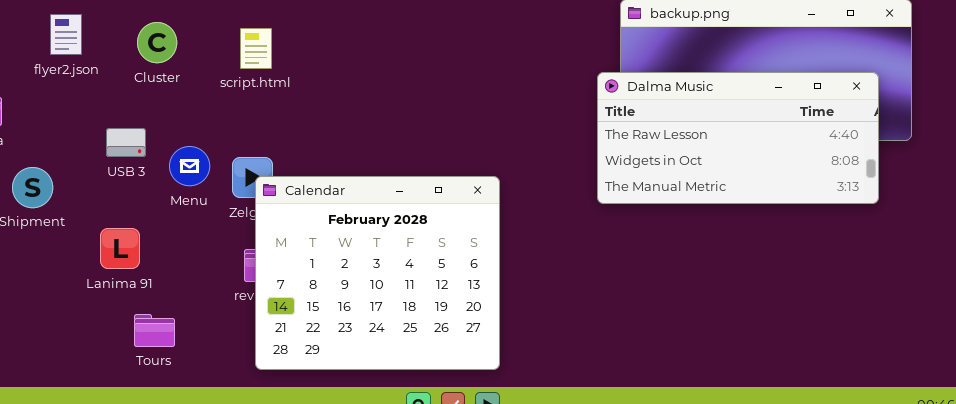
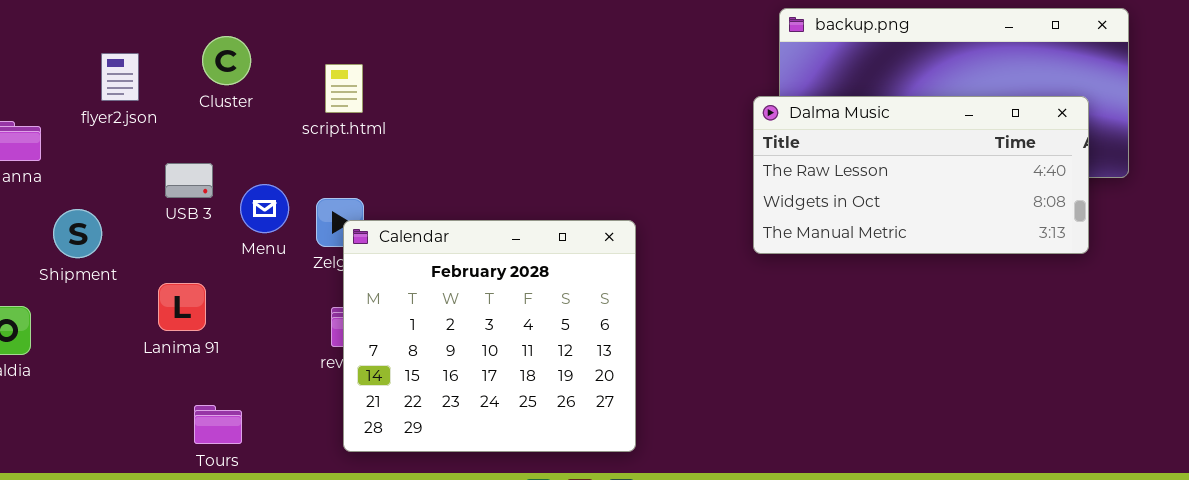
flyer2.json: [50,14,82,55] -> [101,53,139,101], moved
script.html: [240,28,272,69] -> [325,64,363,113], moved
Tours: [134,314,175,347] -> [194,405,242,444], moved

